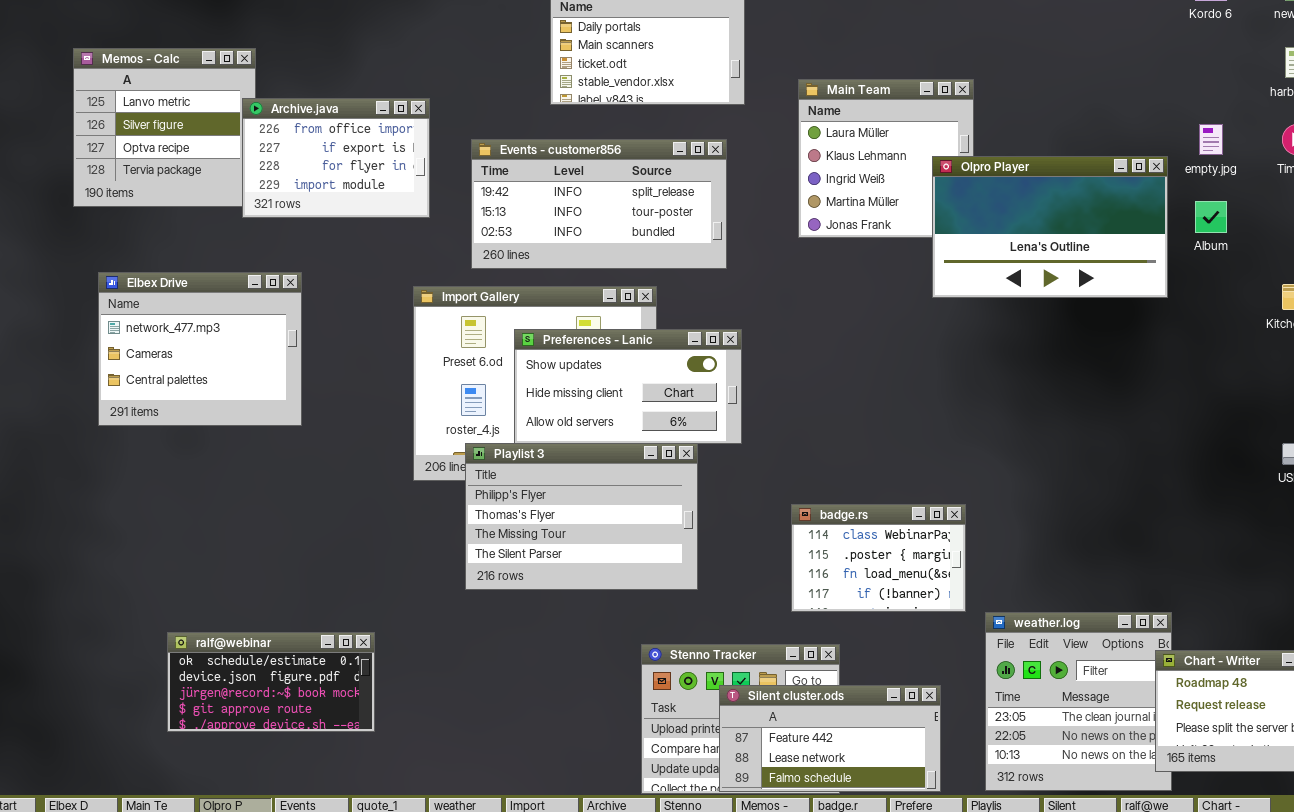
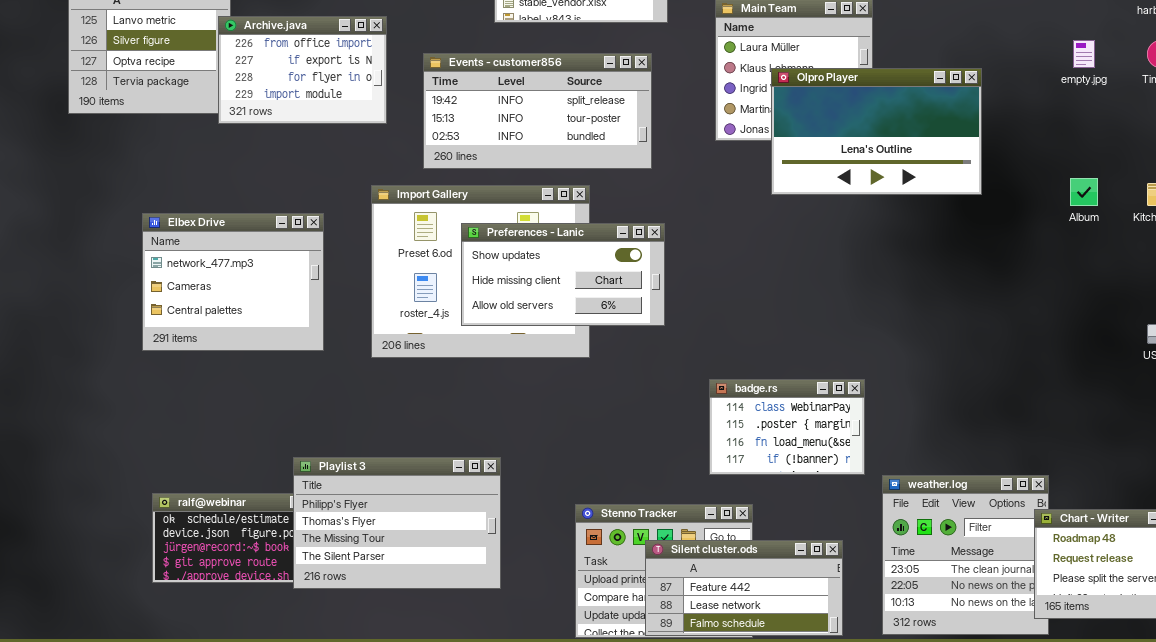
Olpro Player: [932,156,1168,298] -> [771,68,982,195], moved
Album: [1195,201,1227,233] -> [1070,178,1098,206], moved
Elbex Drive: [98,272,302,426] -> [142,213,324,351], moved
Playlist 3: [465,443,698,590] -> [293,457,501,589], moved

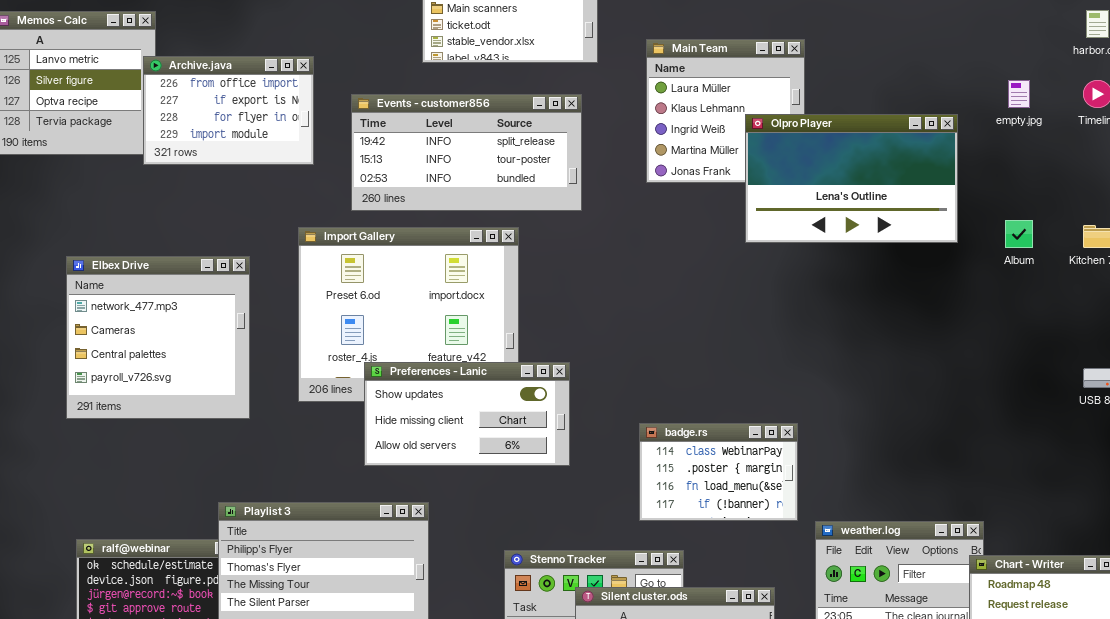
Olpro Player: [771,68,982,195] -> [745,114,958,243], moved
Elbex Drive: [142,213,324,351] -> [66,256,250,419], resized
Preferences - Lanic: [461,223,665,326] -> [364,362,570,466], moved

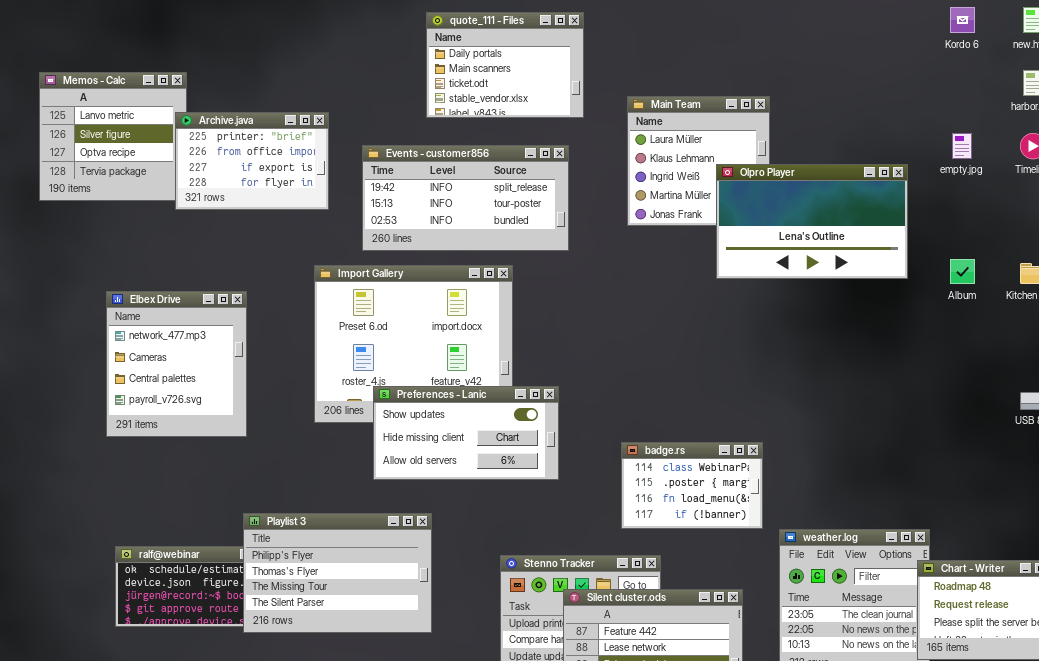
Archive.java: [143,56,314,165] -> [175,112,329,210], scrolled up 1 row
Elbex Drive: [66,256,250,419] -> [106,291,247,437], resized

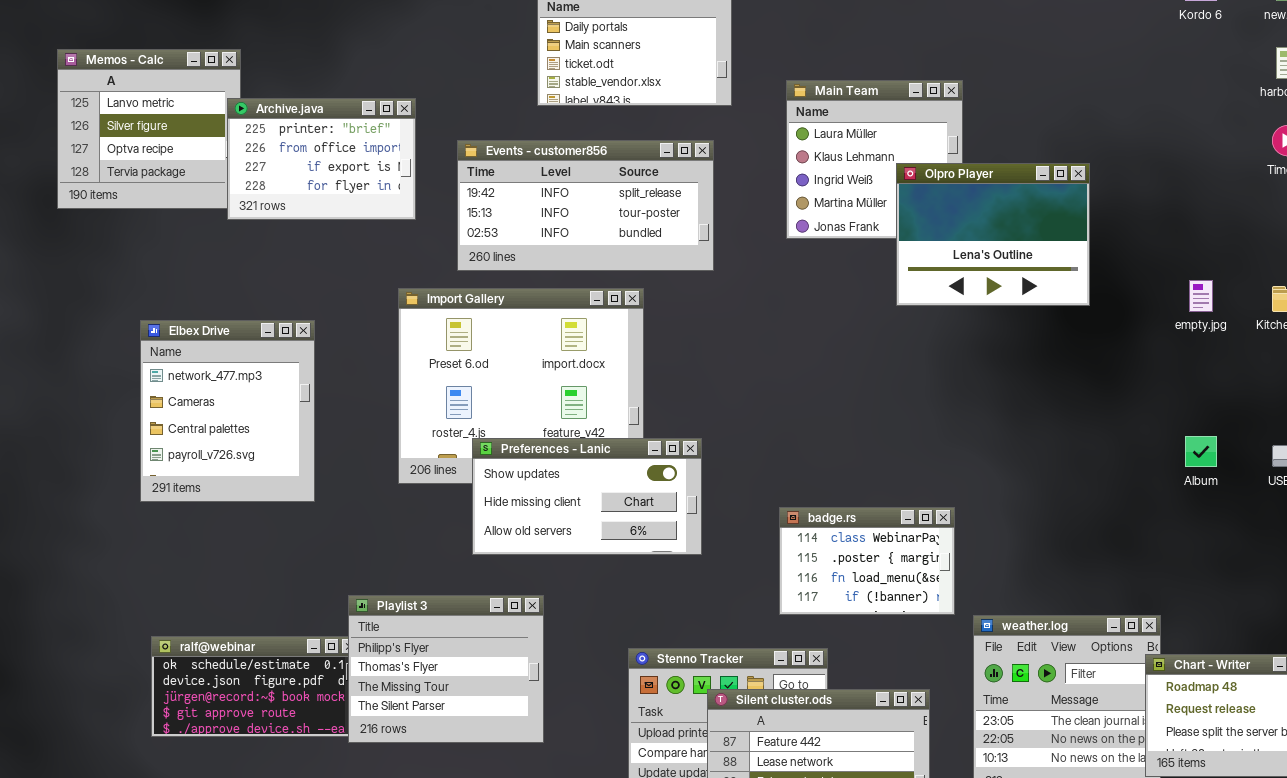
empty.jpg: [952,133,972,159] -> [1189,280,1213,312], moved
Olpro Player: [716,164,908,279] -> [896,163,1090,306], resized
Album: [950,259,975,284] -> [1185,436,1217,467], moved
Playlist 3: [243,513,432,633] -> [348,595,544,743], resized

